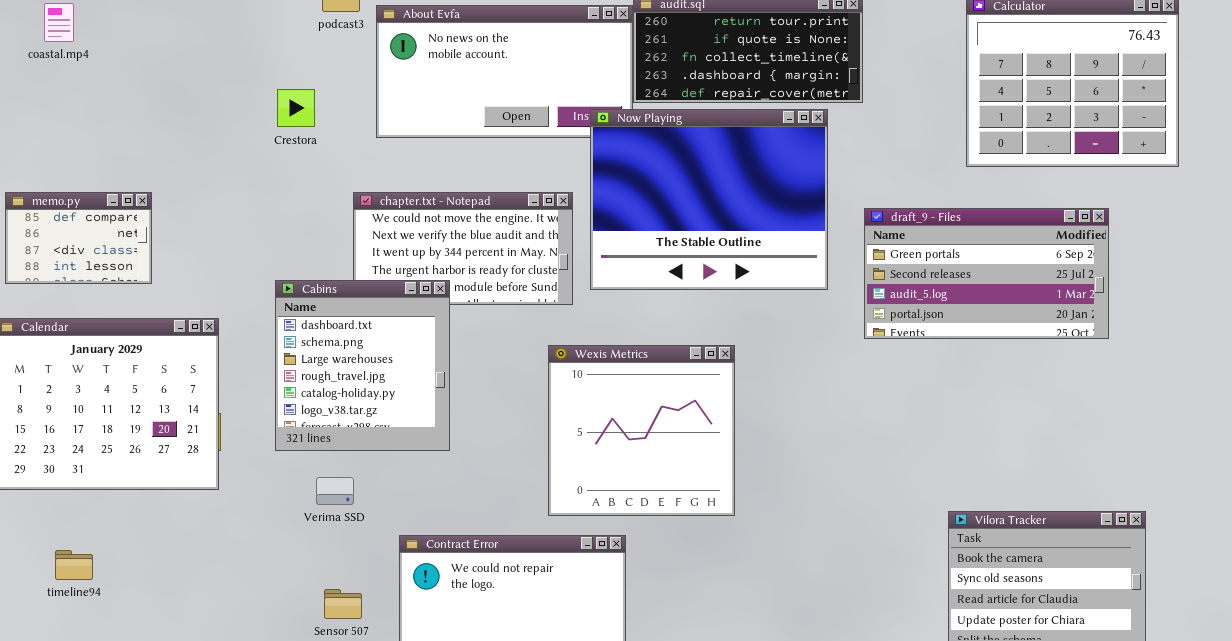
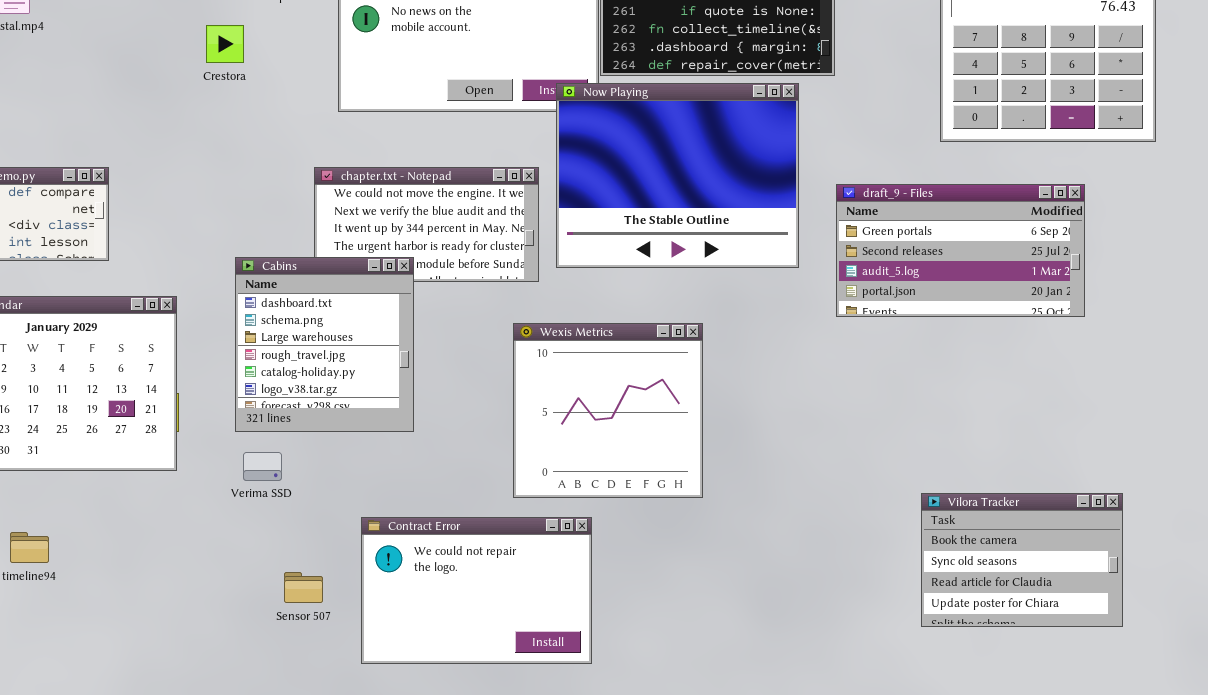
Crestora: [277,89,315,127] -> [206,25,244,63], moved
Verima SSD: [316,477,354,505] -> [243,452,282,481], moved

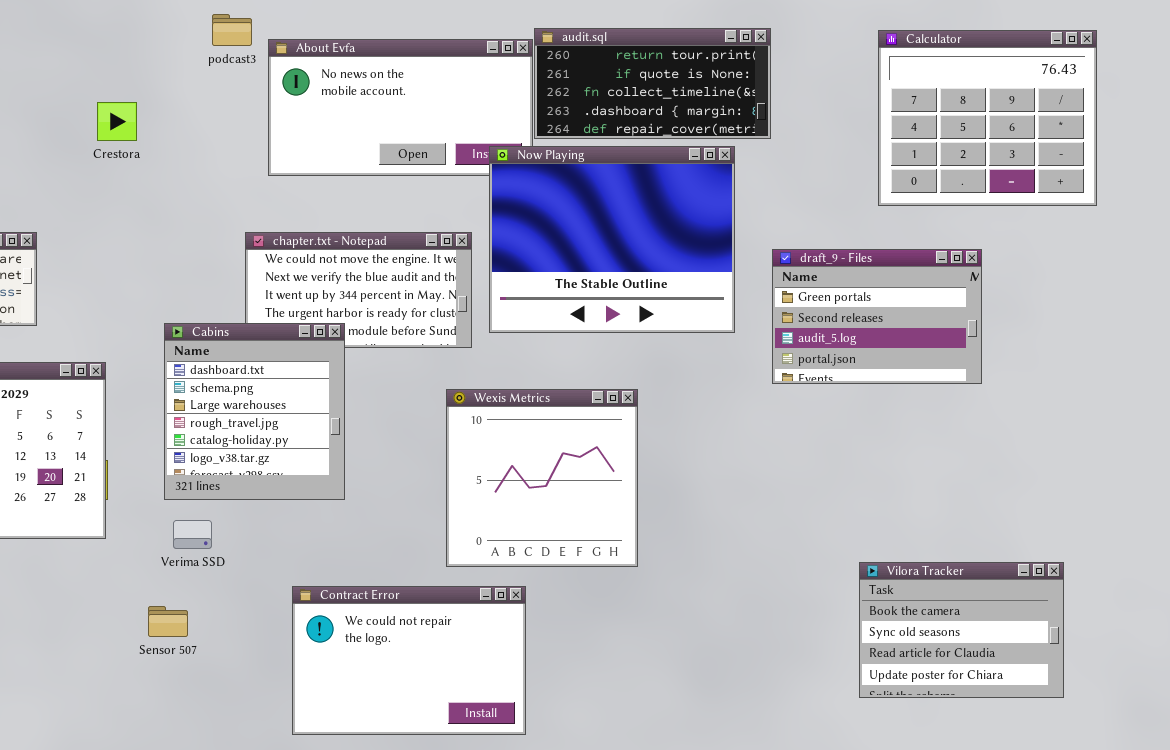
Crestora: [206,25,244,63] -> [97,102,137,141], moved
draft_9 - Files: [836,184,1085,317] -> [772,249,982,384], resized
Sensor 507: [284,572,323,603] -> [148,606,188,637], moved

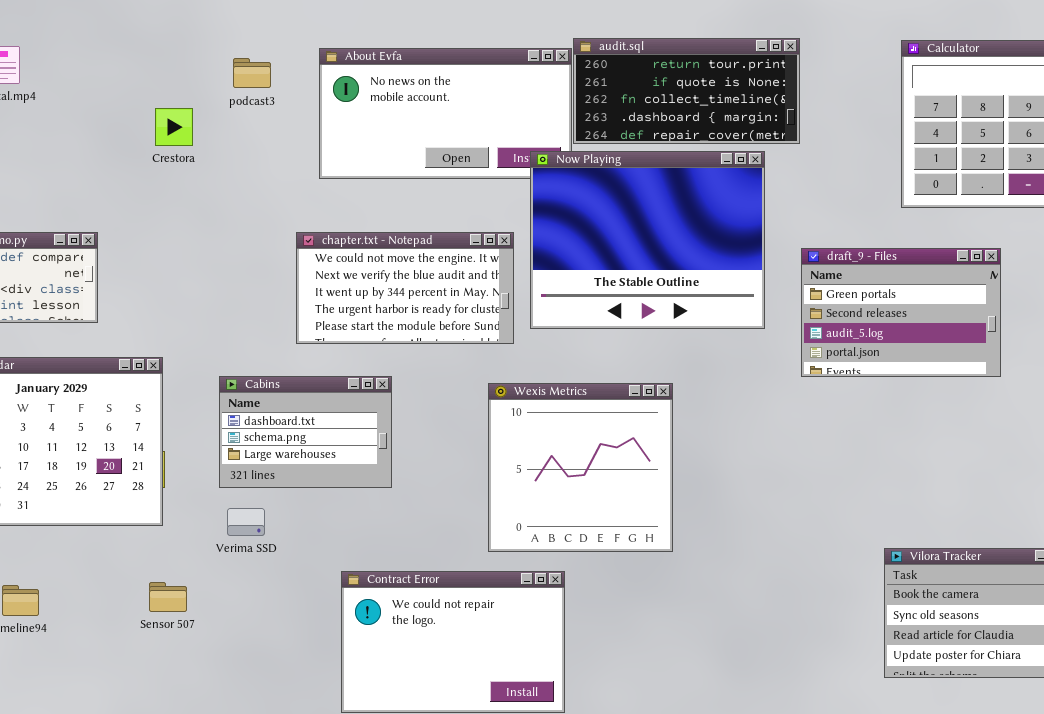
podcast3: [212,14,252,46] -> [233,58,271,88], moved
Cabins: [164,323,345,500] -> [219,376,392,488], resized
Sensor 507: [148,606,188,637] -> [149,582,187,612], moved

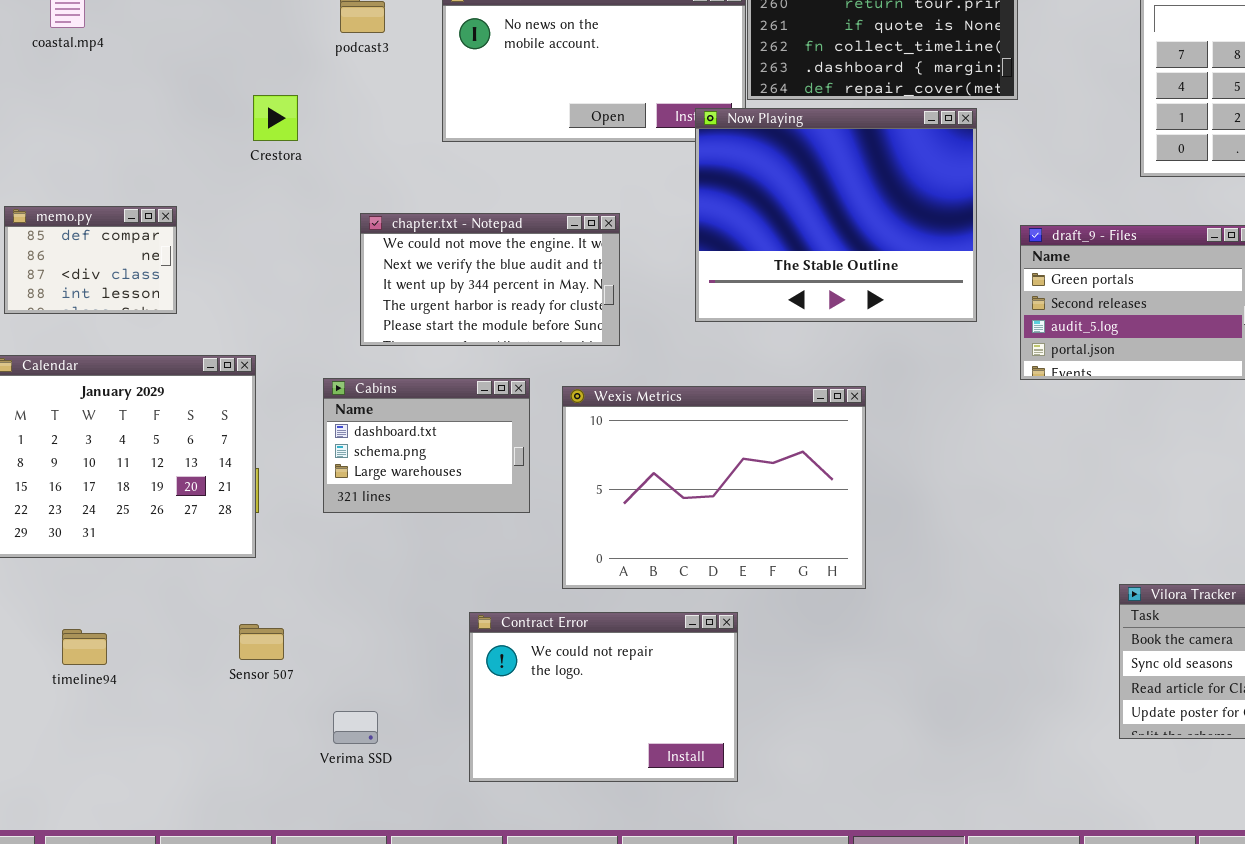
Crestora: [155,108,193,146] -> [253,95,298,141], moved
chapter.txt - Notepad: [296,232,514,344] -> [360,213,620,346], moved
Wexis Metrics: [488,383,673,552] -> [562,386,866,589], resized
Verima SSD: [227,508,265,536] -> [333,711,378,744], moved

